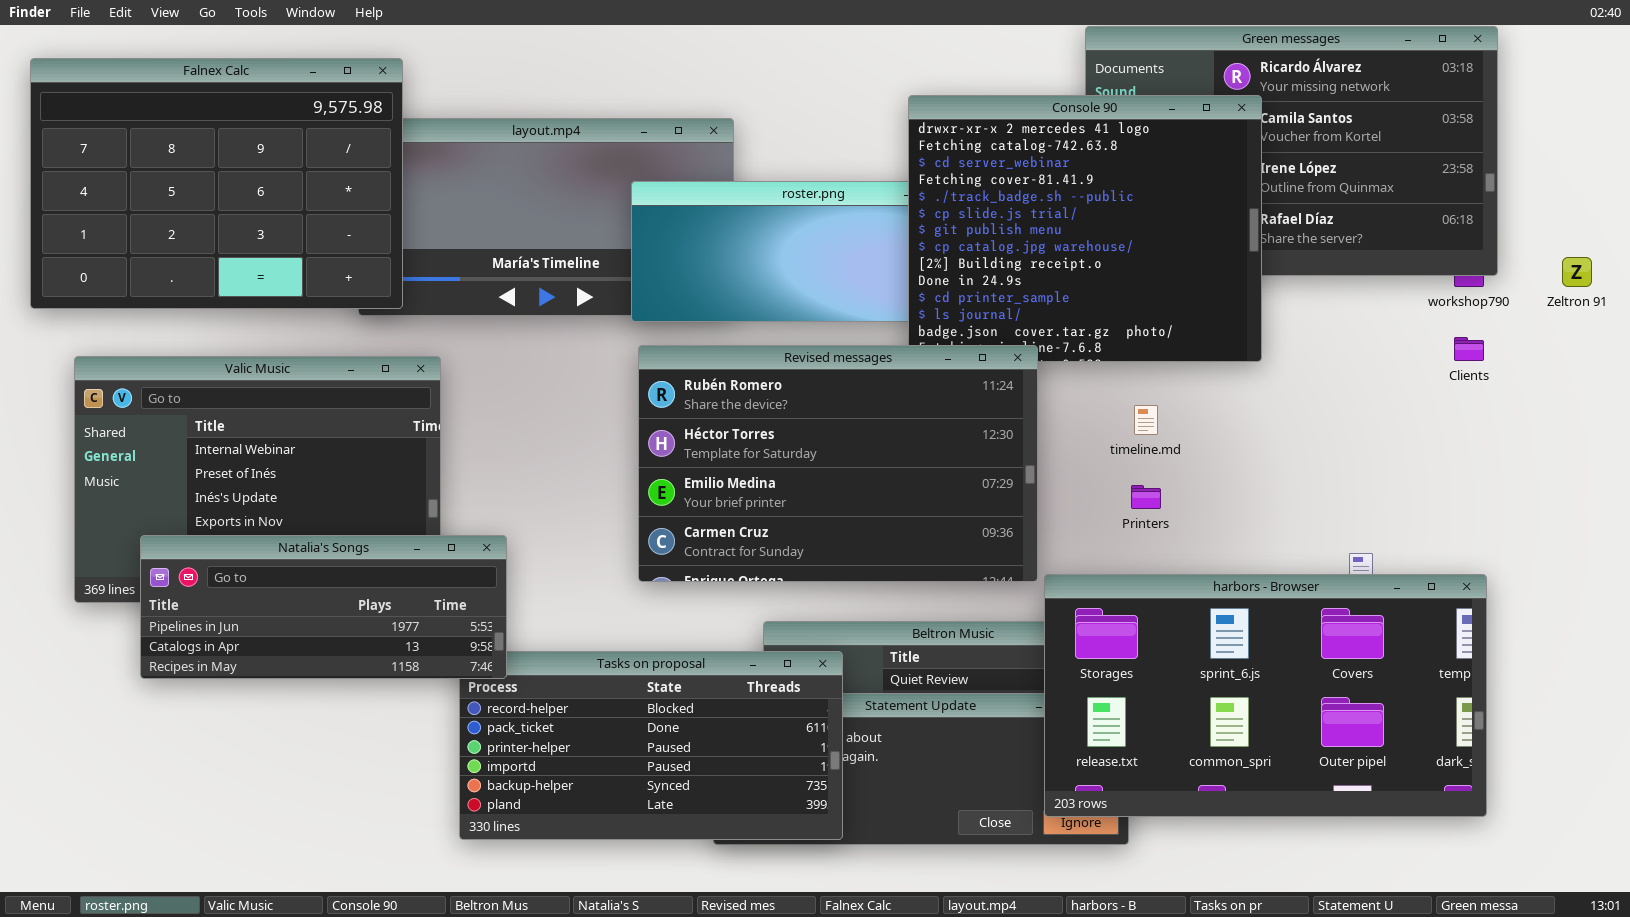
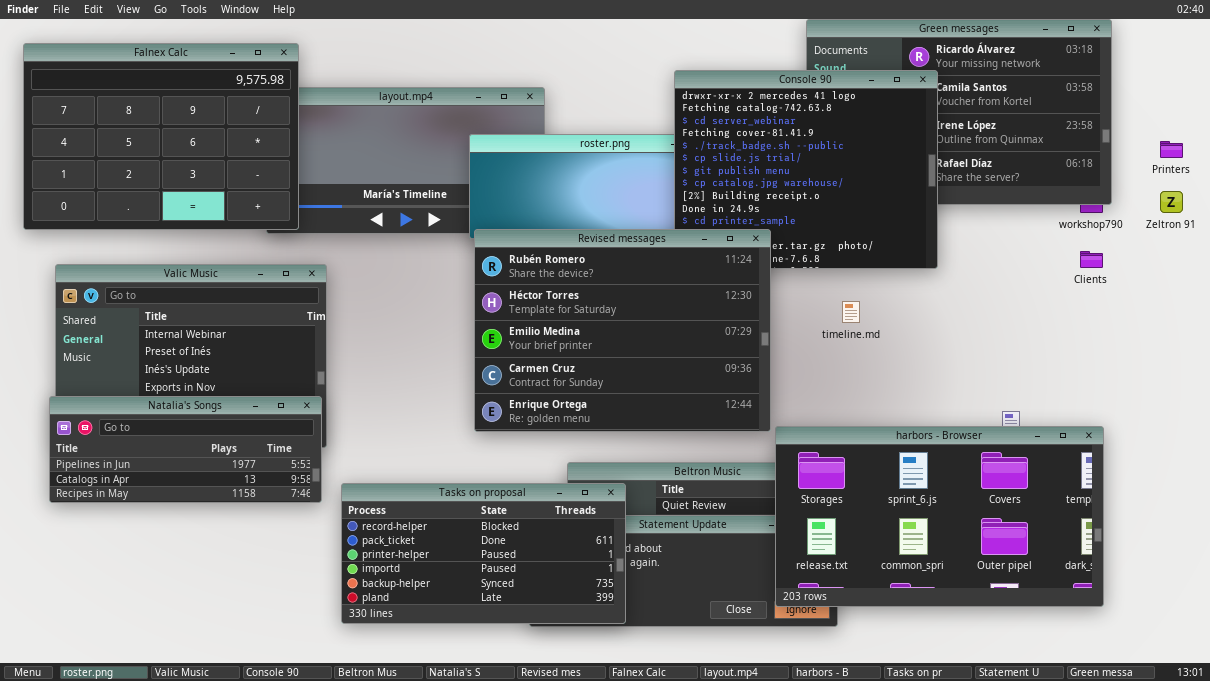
Revised messages: [638,345,1038,582] -> [474,229,771,432], resized
Printers: [1131,485,1161,509] -> [1160,141,1183,158], moved
Natalia's Songs: [140,535,507,679] -> [49,396,322,503], moved

